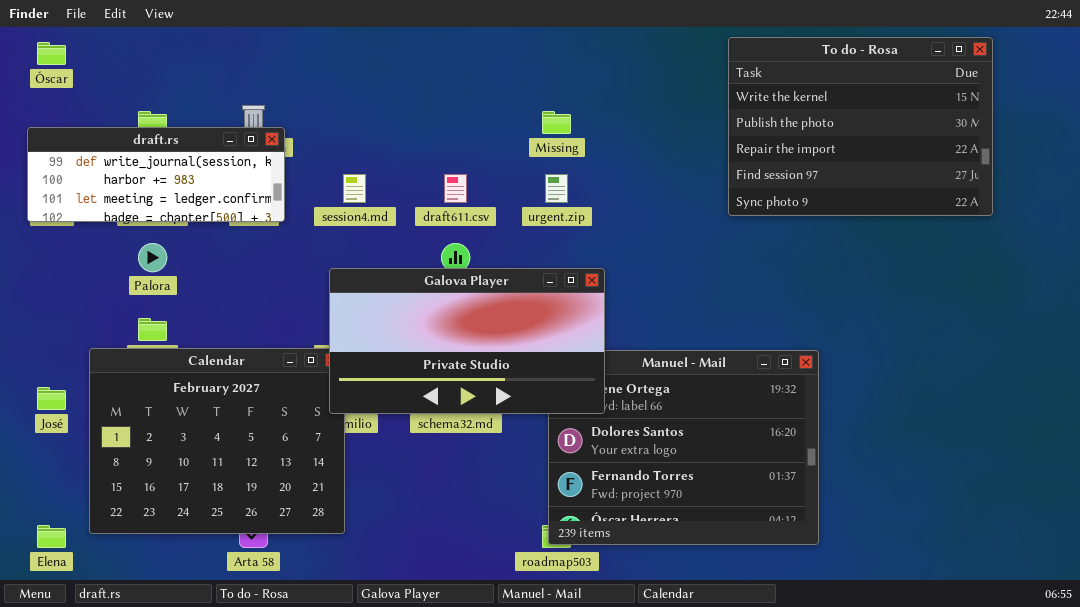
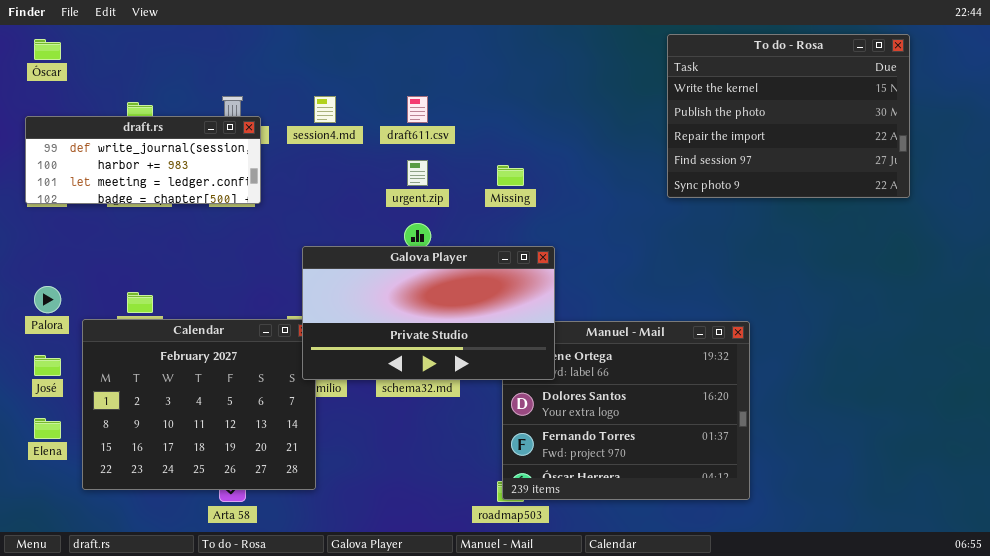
Missing: [542,111,571,134] -> [497,165,524,186], moved
session4.md: [343,174,366,203] -> [314,96,336,123], moved
draft611.csv: [444,174,467,203] -> [407,96,428,123], moved
urgent.zip: [545,174,568,203] -> [407,160,428,186], moved
Palora: [138,243,167,272] -> [34,286,61,313], moved
Elena: [37,525,66,548] -> [34,418,61,439], moved

